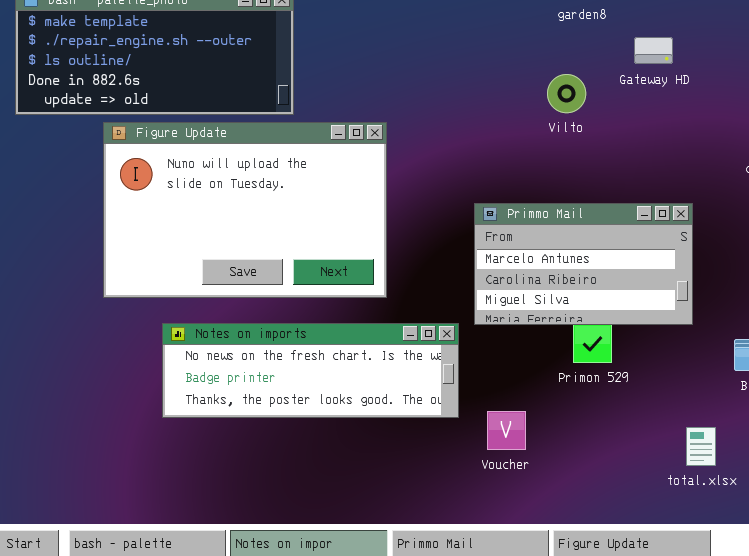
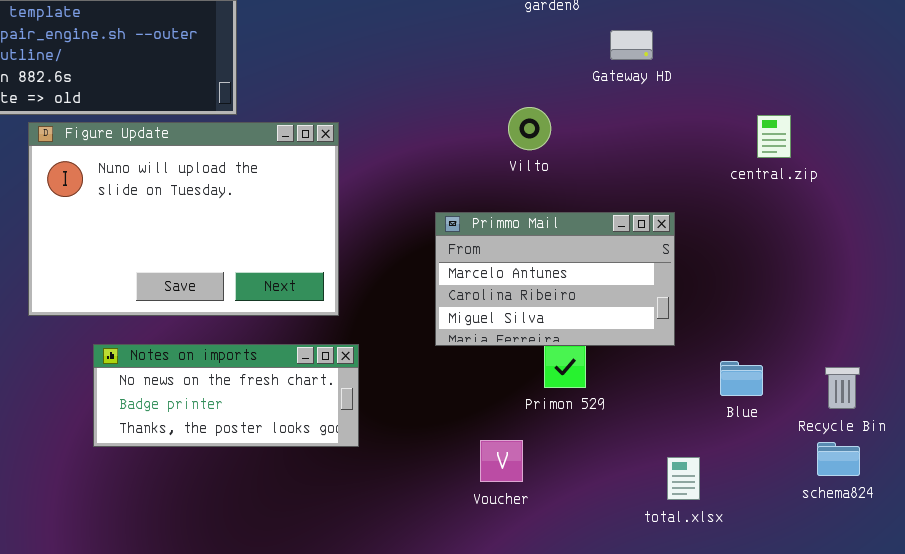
Vilto: [547,74,586,113] -> [508,107,551,150], moved
Notes on imports: [162,323,459,418] -> [93,344,359,447], resized
Voucher: [487,411,526,450] -> [480,440,523,482], moved

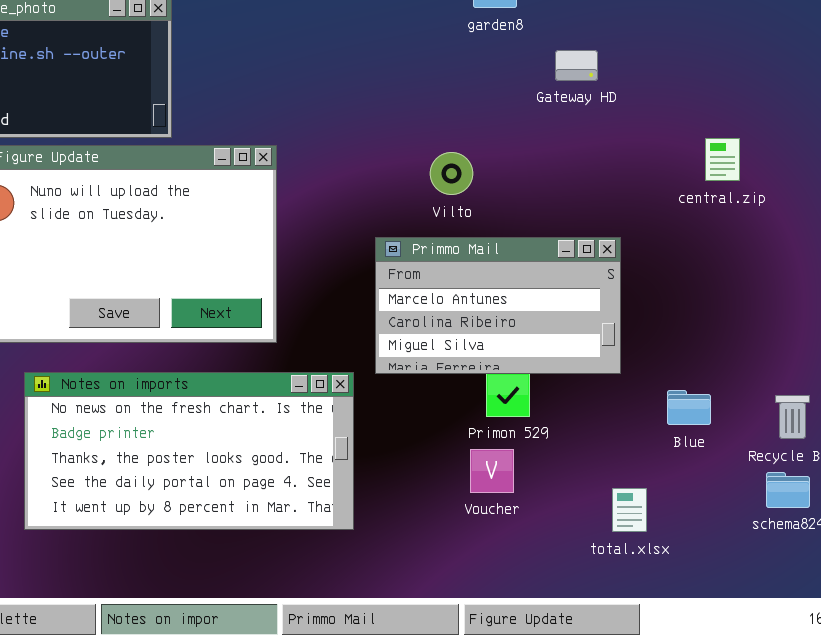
Vilto: [508,107,551,150] -> [430,152,473,195], moved
Notes on imports: [93,344,359,447] -> [24,372,354,530], resized
Voucher: [480,440,523,482] -> [470,449,514,493], moved

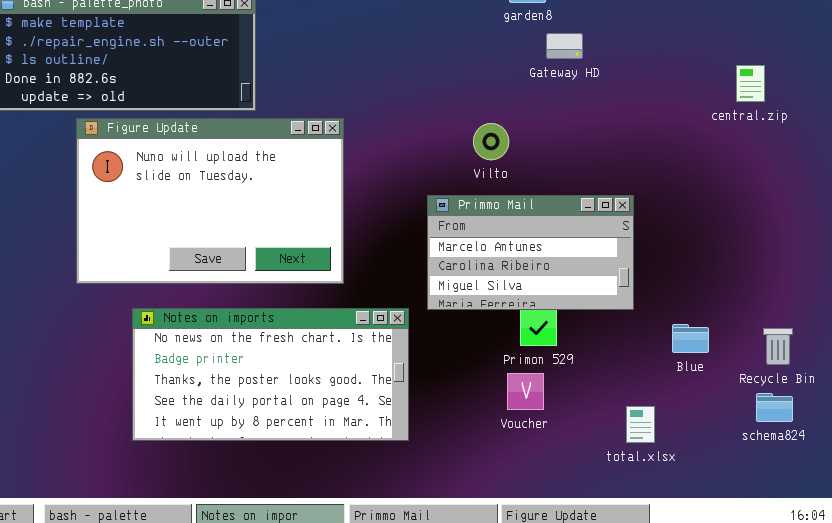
Gateway HD: [555,50,598,81] -> [546,33,583,59], moved
central.zip: [705,138,740,181] -> [736,65,765,102], moved

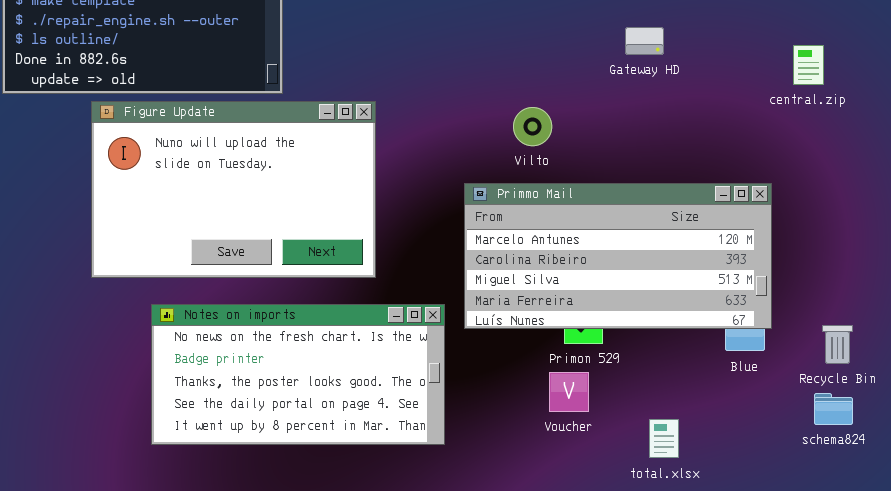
Gateway HD: [546,33,583,59] -> [625,27,664,55], moved
Primmo Mail: [427,195,634,310] -> [464,183,772,329], resized
total.xlsx: [626,406,655,443] -> [649,419,679,458], moved

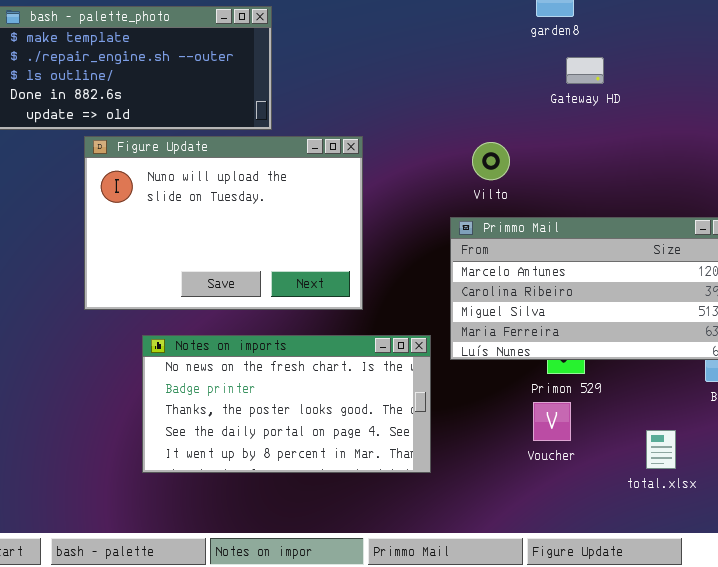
Gateway HD: [625,27,664,55] -> [566,57,604,84], moved
Vilto: [513,107,552,146] -> [472,142,510,180], moved
total.xlsx: [649,419,679,458] -> [646,430,676,469], moved

